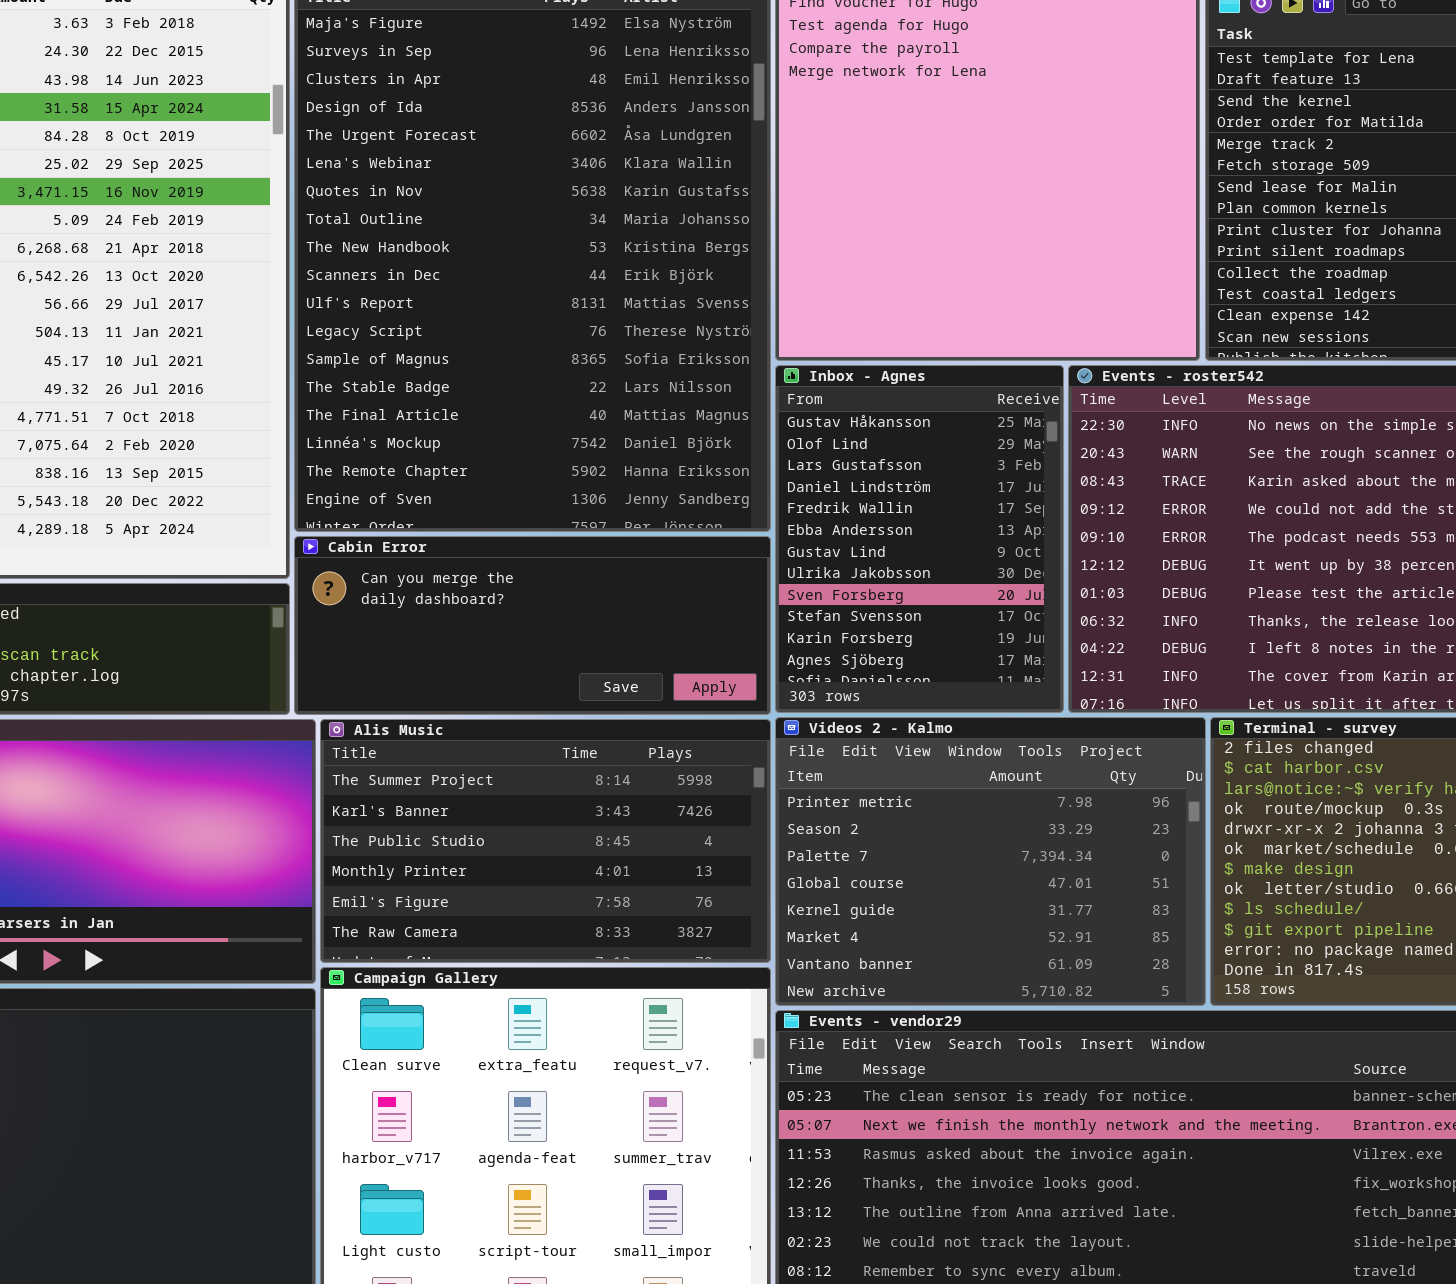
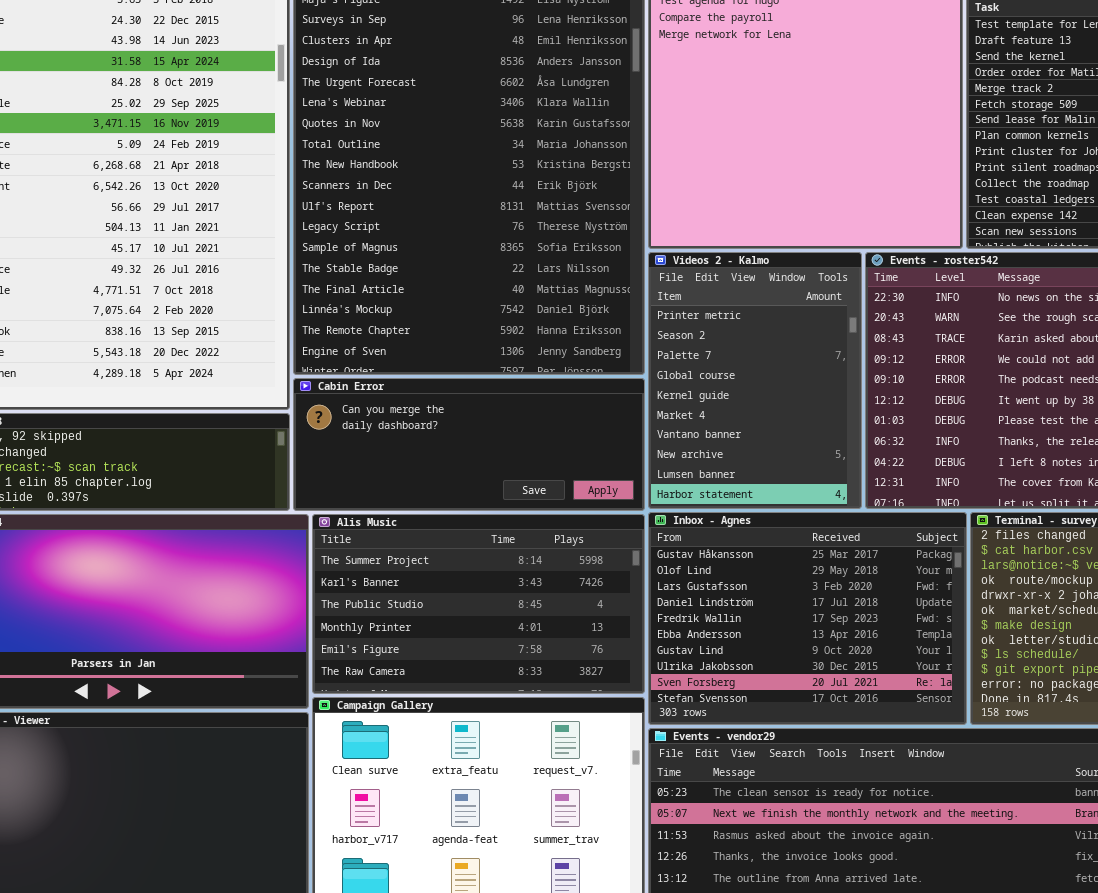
Inbox - Agnes: [775,365,1064,713] -> [648,512,967,725], moved, resized
Videos 2 - Kalmo: [775,717,1206,1006] -> [648,252,862,509], moved, resized

